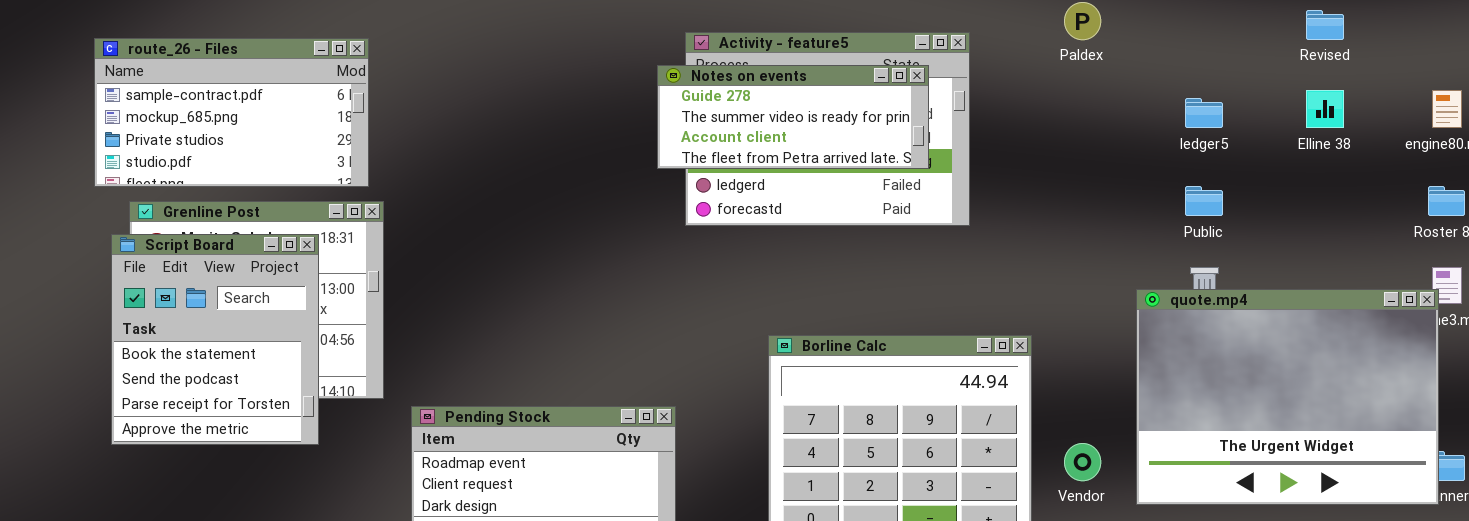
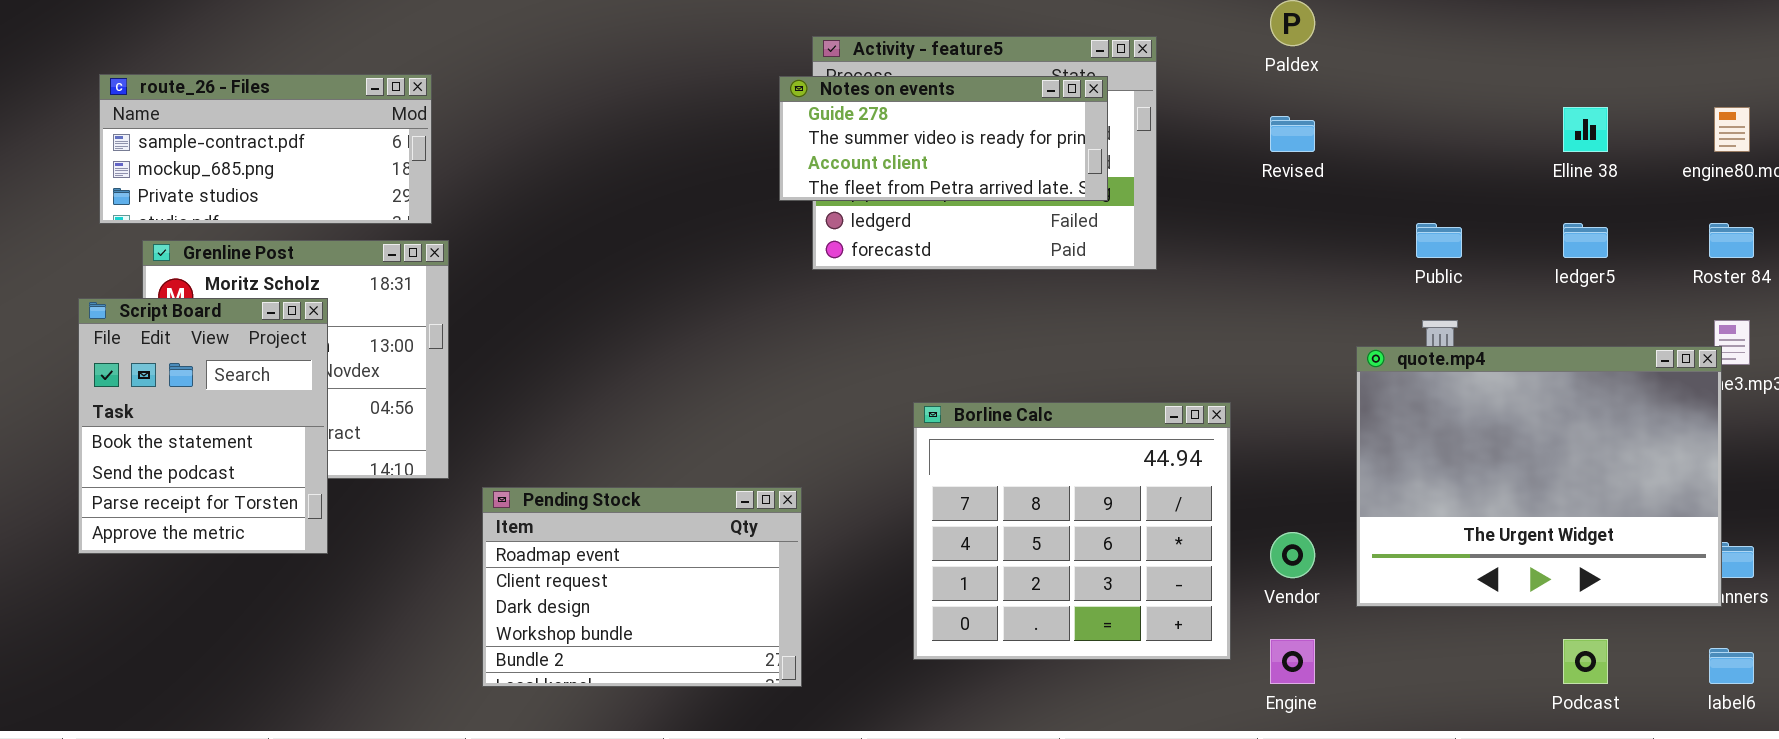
Revised: [1306,10,1344,40] -> [1270,116,1315,152], moved
route_26 - Files: [94,38,369,187] -> [99,74,432,224], resized
ledger5: [1185,98,1223,128] -> [1563,223,1608,258], moved
Script Board: [111,234,319,445] -> [78,298,328,554], moved

